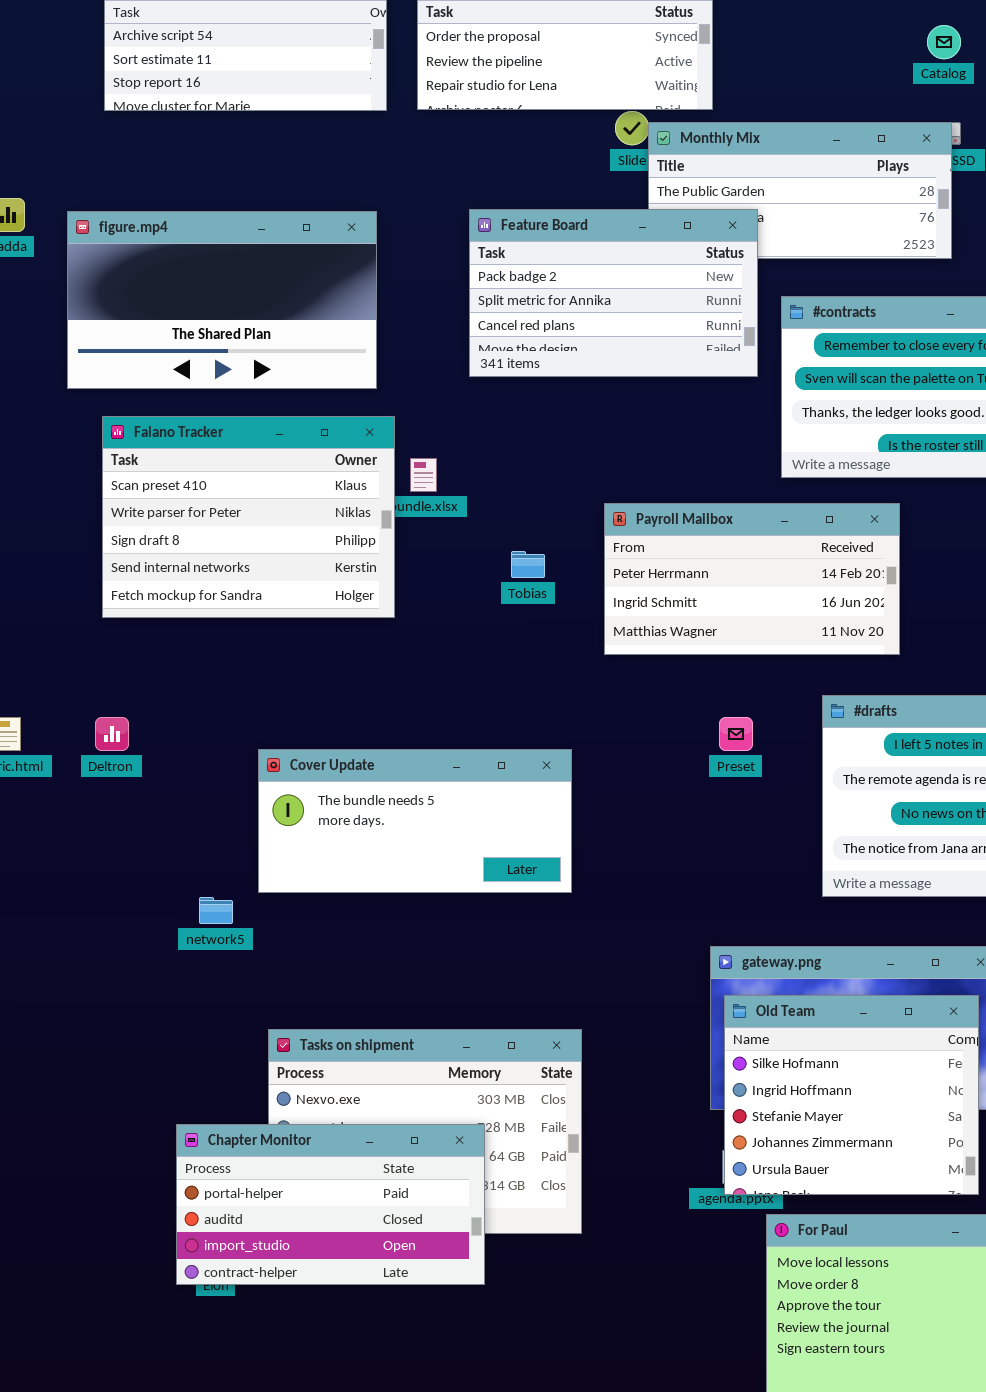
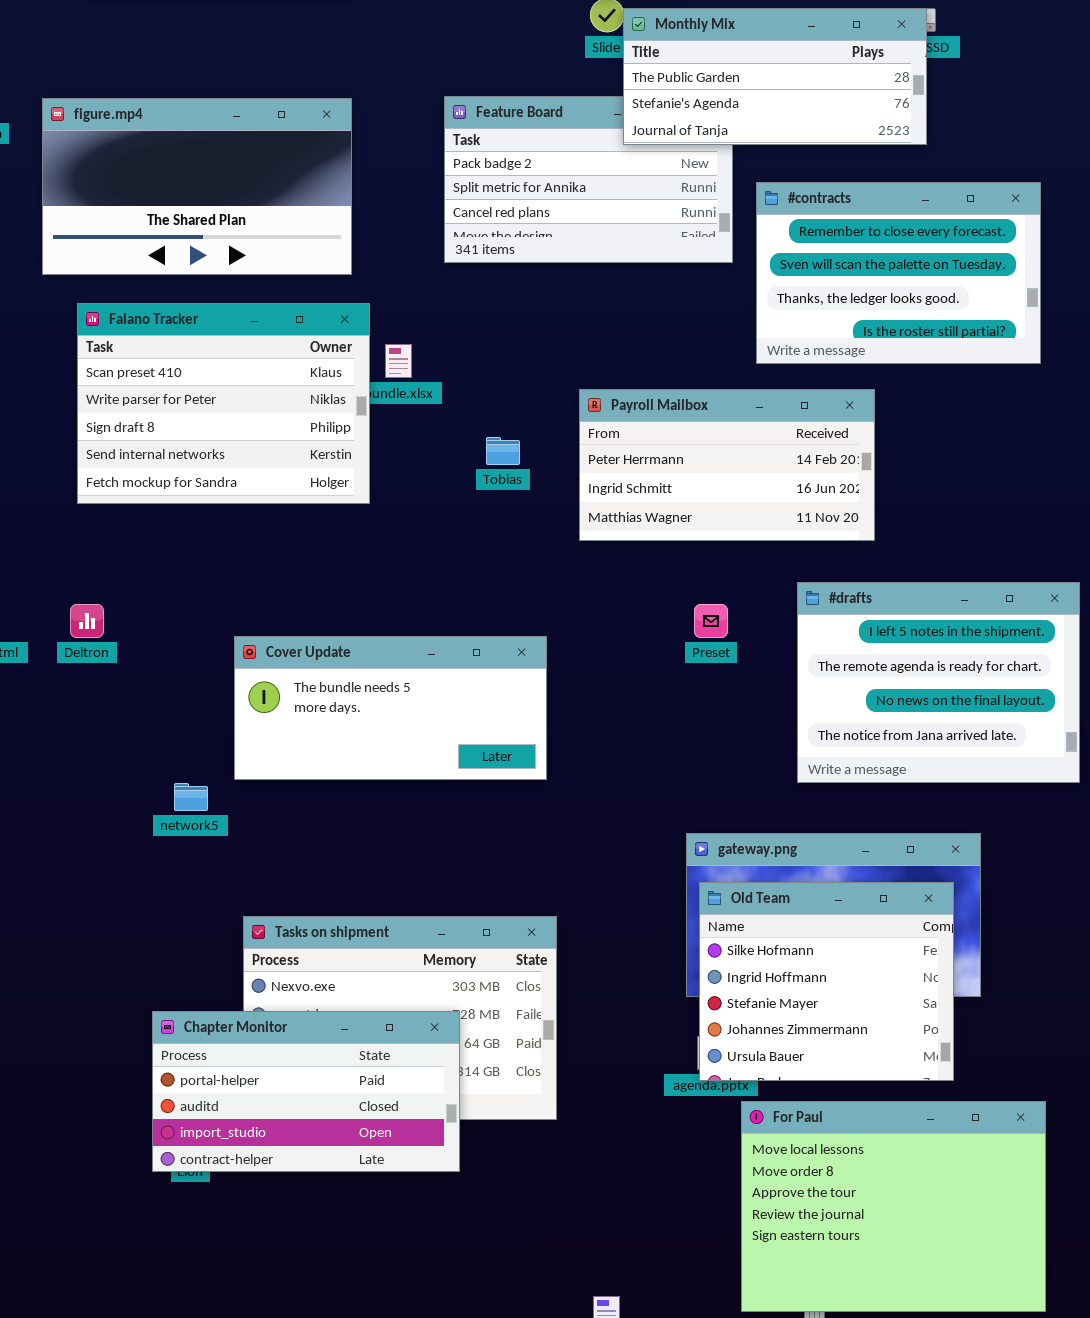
Monthly Mix: [648,122,952,259] -> [623,8,927,145], raised

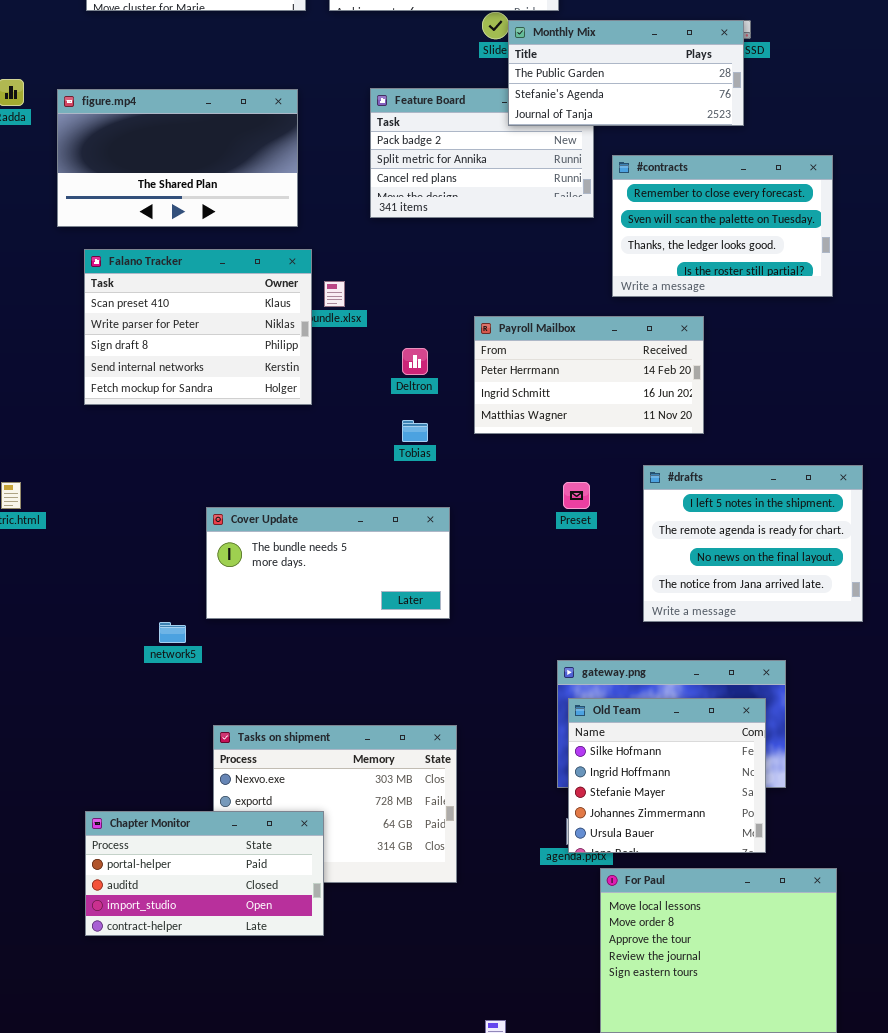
Tobias: [486,437,520,465] -> [402,420,428,442], moved
Deltron: [70,604,104,638] -> [402,348,428,375], moved
Chapter Monitor: [152,1011,460,1172] -> [85,811,324,936], moved

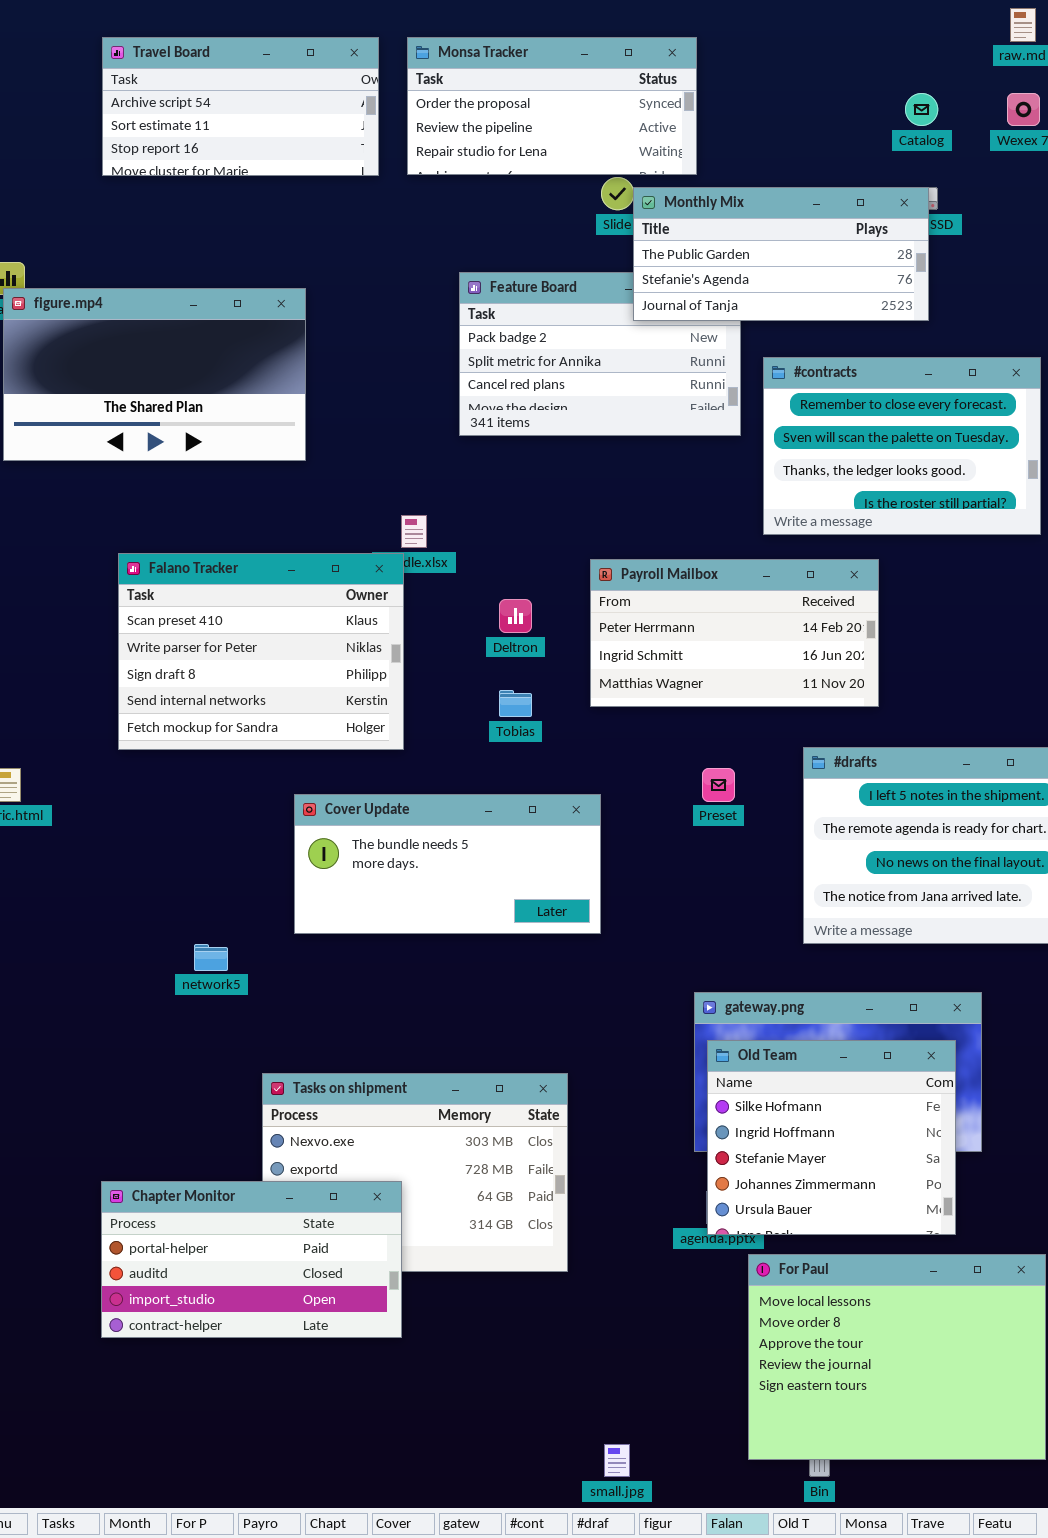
figure.mp4: [57,89,298,227] -> [3,288,306,461], moved
Falano Tracker: [84,249,312,405] -> [118,553,404,750], moved
Cover Update: [206,507,450,619] -> [294,794,601,934], moved

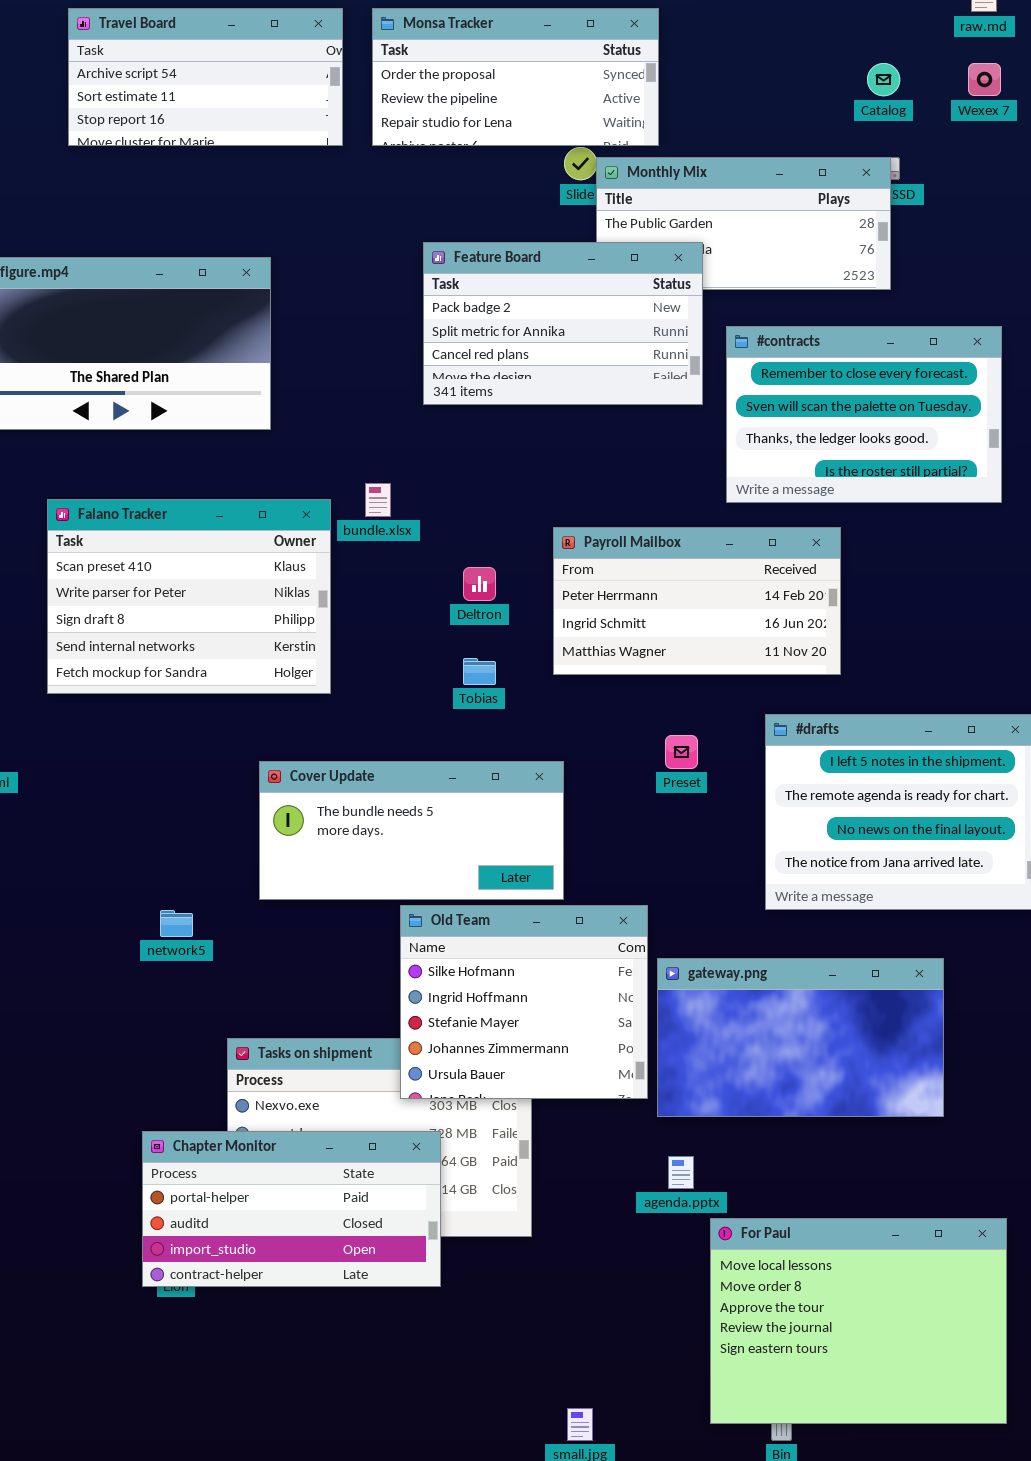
Feature Board: [459,272,741,436] -> [423,242,703,405], raised
Falano Tracker: [118,553,404,750] -> [47,499,331,694], moved
Old Team: [707,1040,956,1235] -> [400,905,648,1099], moved
Chapter Monitor: [101,1181,402,1338] -> [142,1131,441,1287], moved

